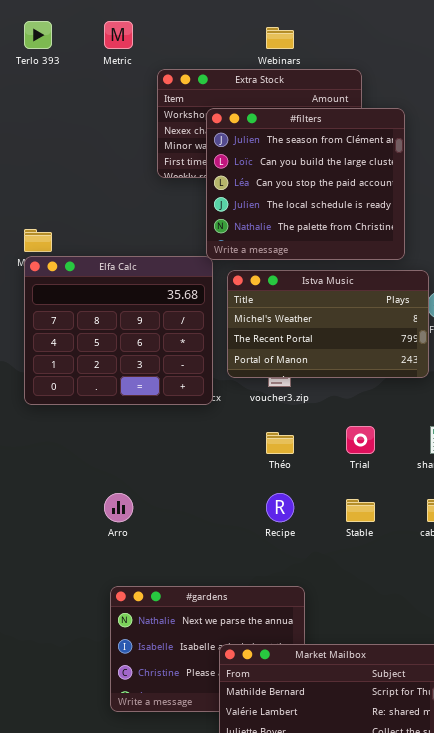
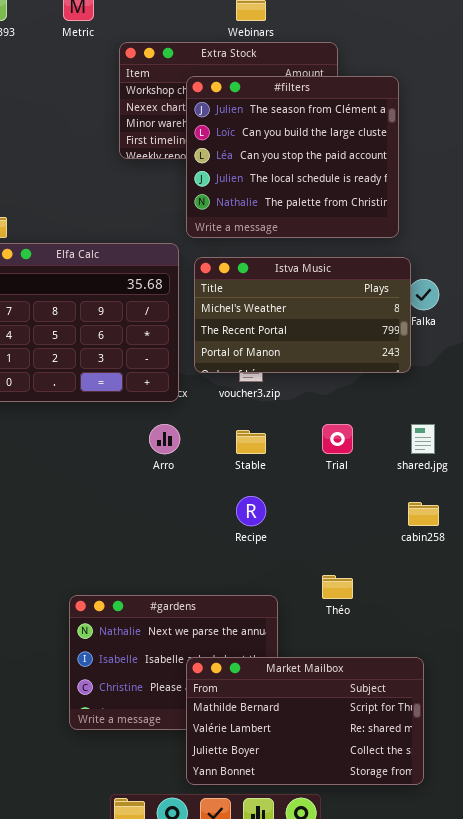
#filters: [206,108,405,260] -> [186,76,399,238], moved
Théo: [266,432,294,454] -> [322,575,353,599], moved
Arro: [104,493,133,522] -> [149,424,180,454], moved
Stable: [346,499,375,522] -> [236,430,266,454], moved

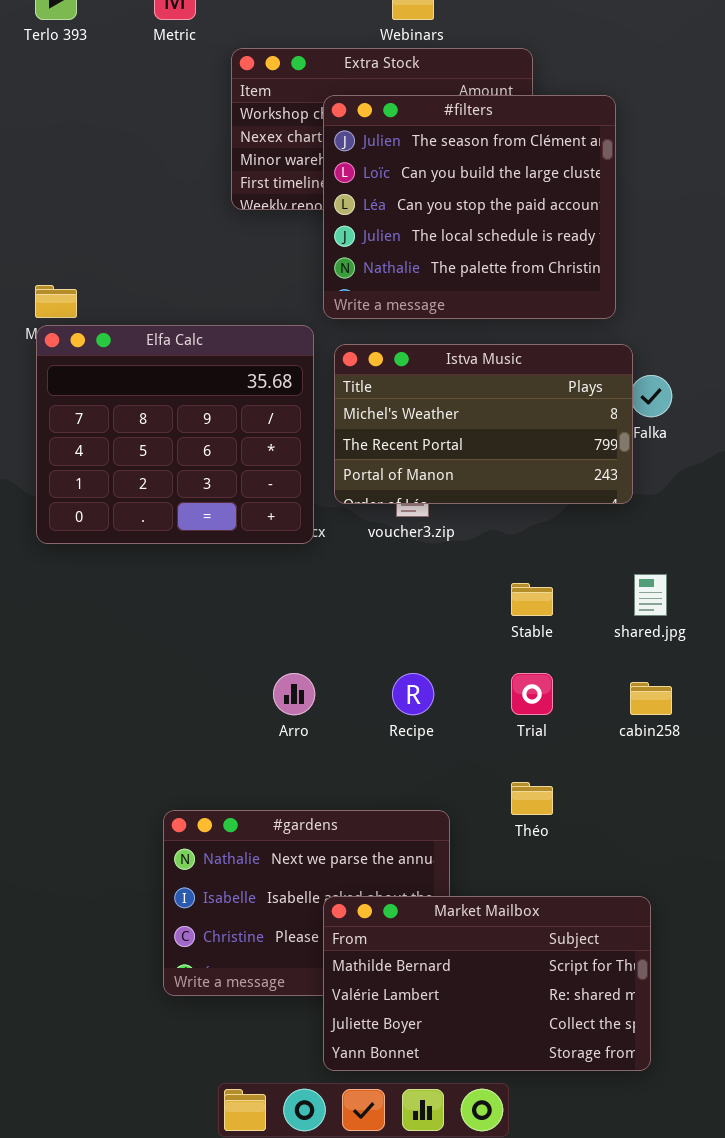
Arro: [149,424,180,454] -> [273,673,315,715], moved
Trial: [322,424,353,454] -> [511,673,553,715], moved
Stable: [236,430,266,454] -> [511,583,553,616], moved

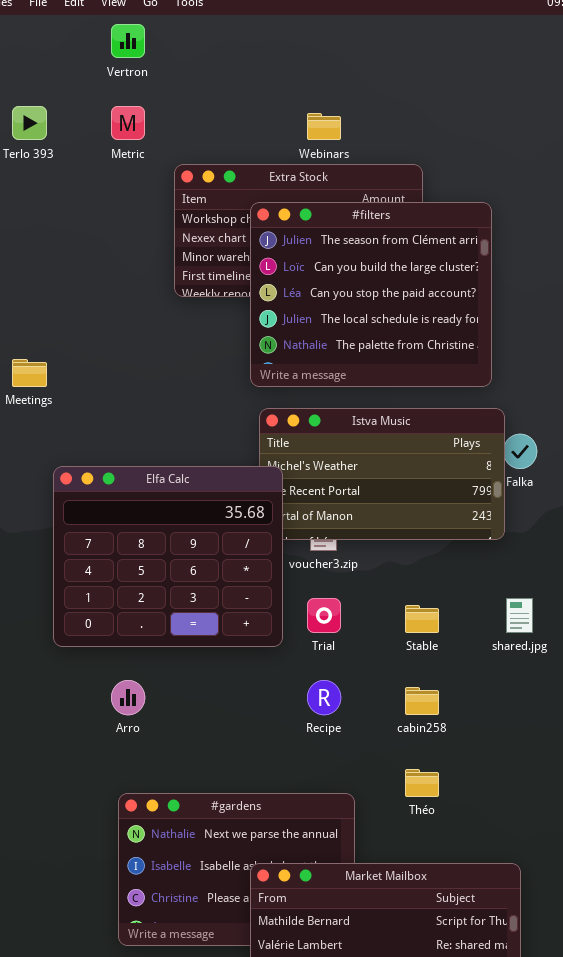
Elfa Calc: [36,325,314,544] -> [53,466,283,647], moved
Arro: [273,673,315,715] -> [111,680,145,715], moved
Trial: [511,673,553,715] -> [307,598,341,633], moved
cabin258: [630,682,672,715] -> [405,687,439,715], moved

